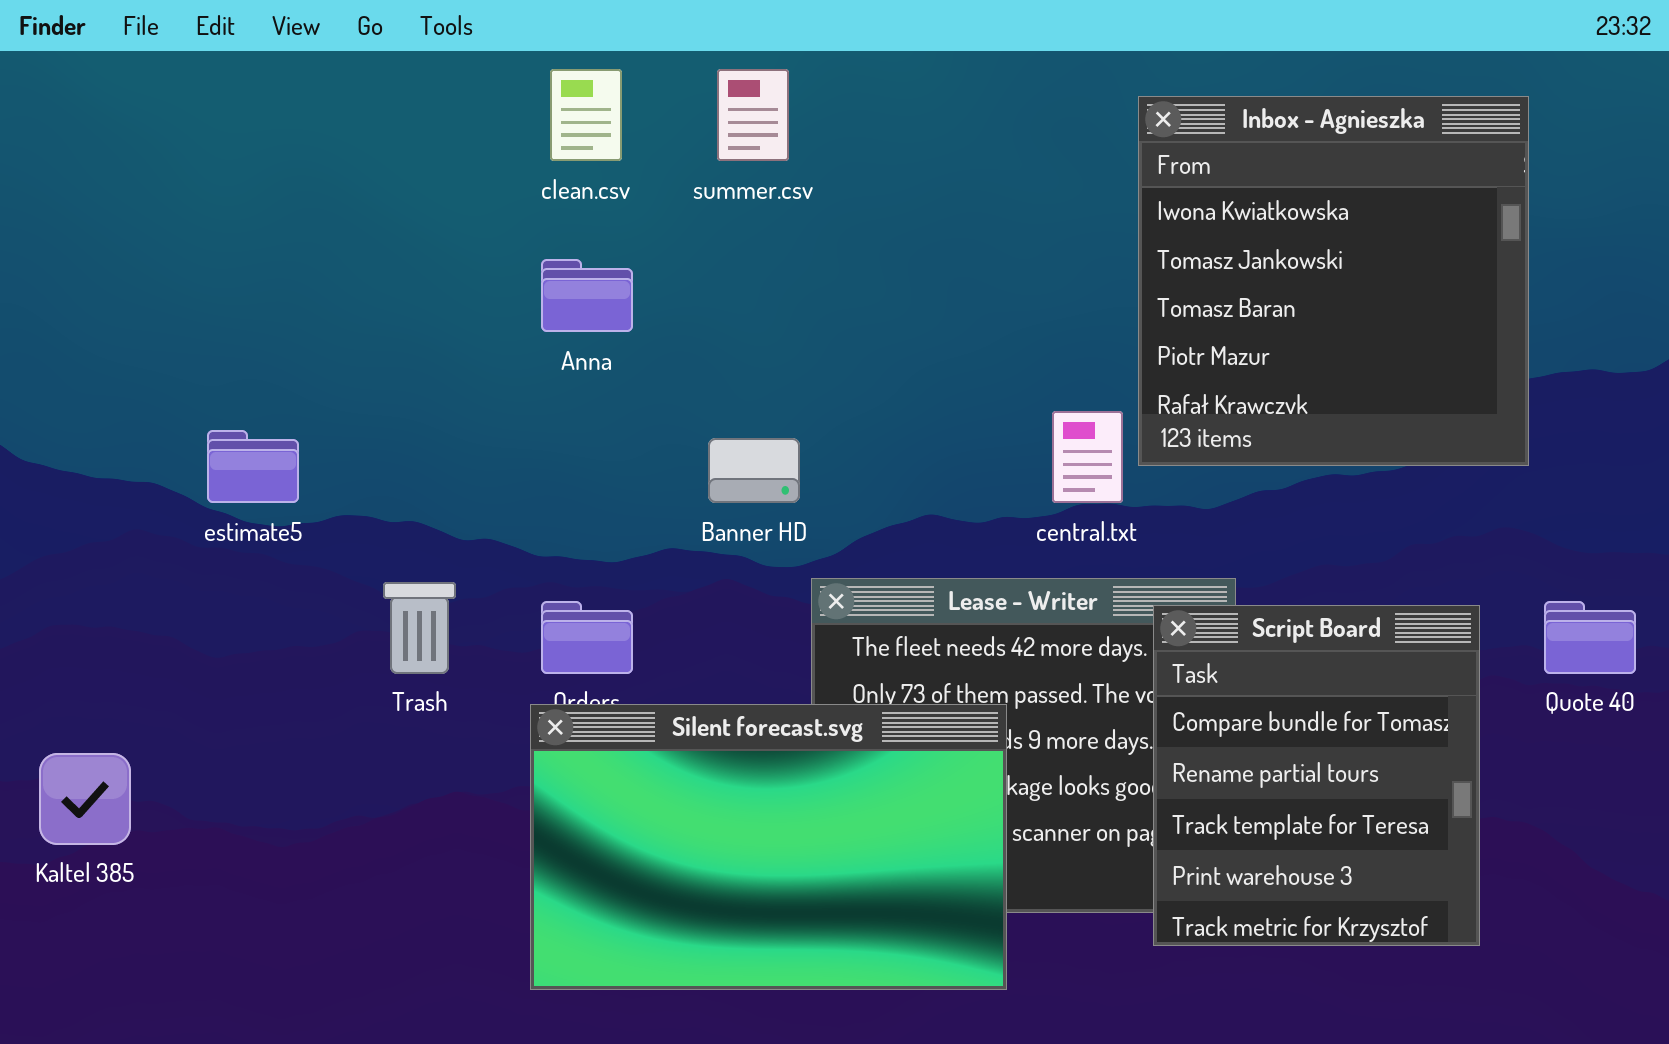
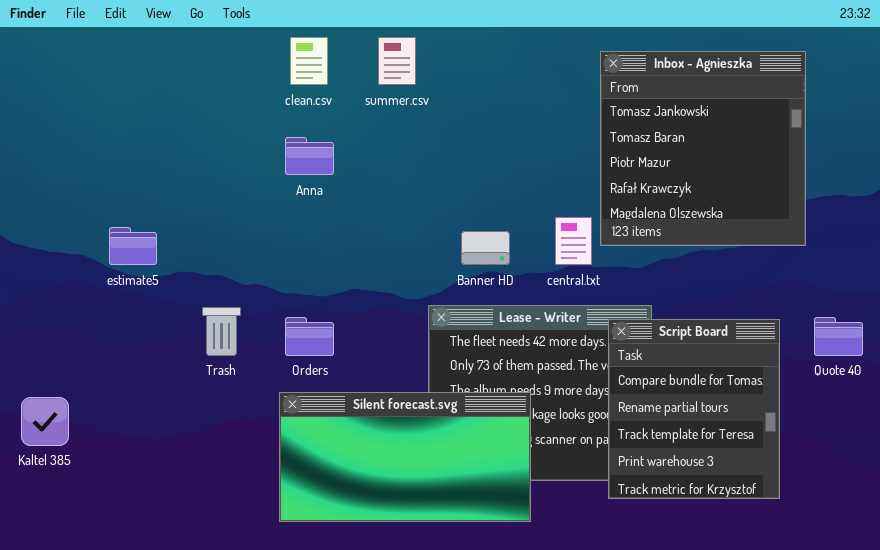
Inbox - Agnieszka: [1138,96,1529,466] -> [600,51,806,246], scrolled down 1 row
Banner HD: [708,438,800,503] -> [461,231,510,265], moved
Silent forecast.svg: [530,704,1007,990] -> [279,392,531,522], resized

